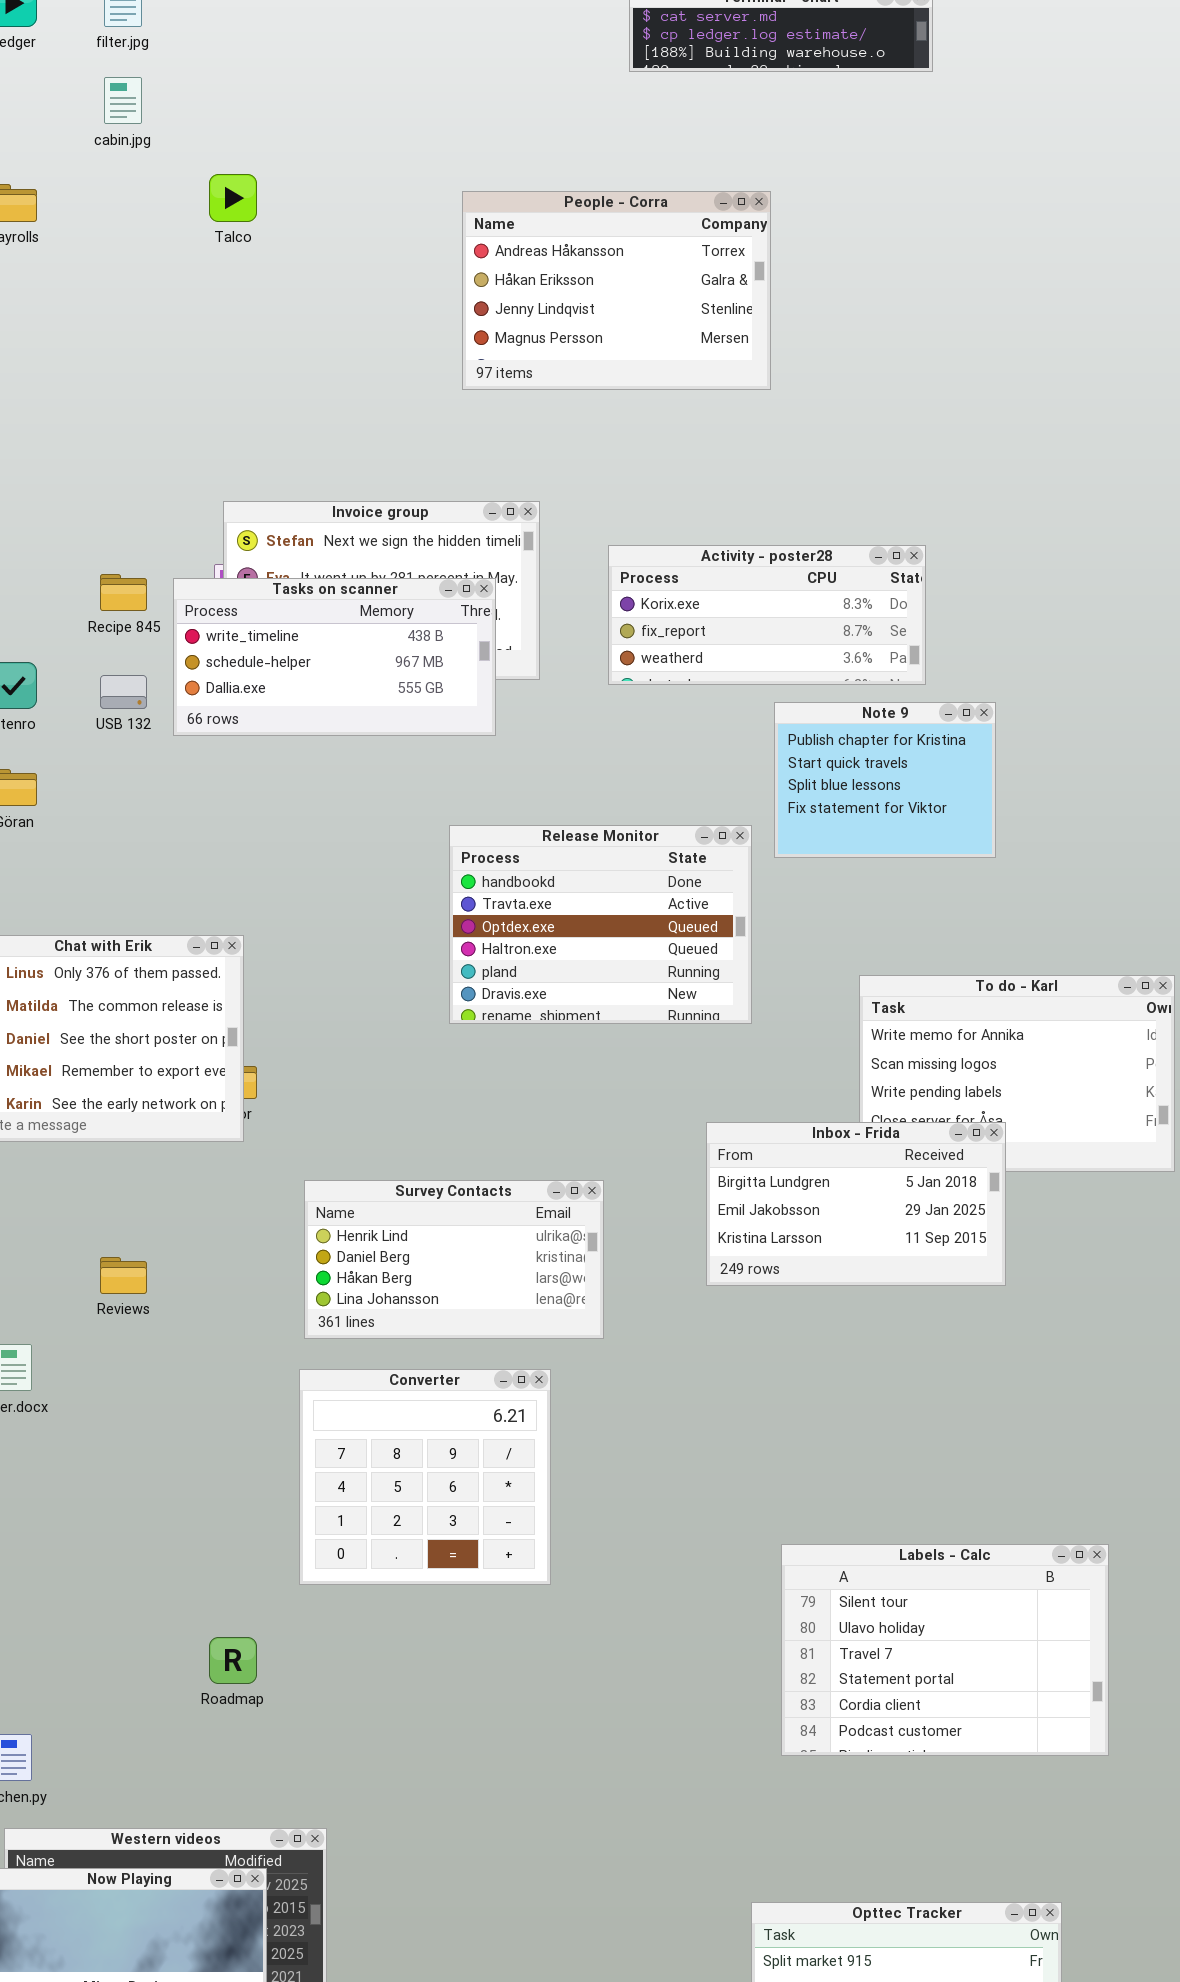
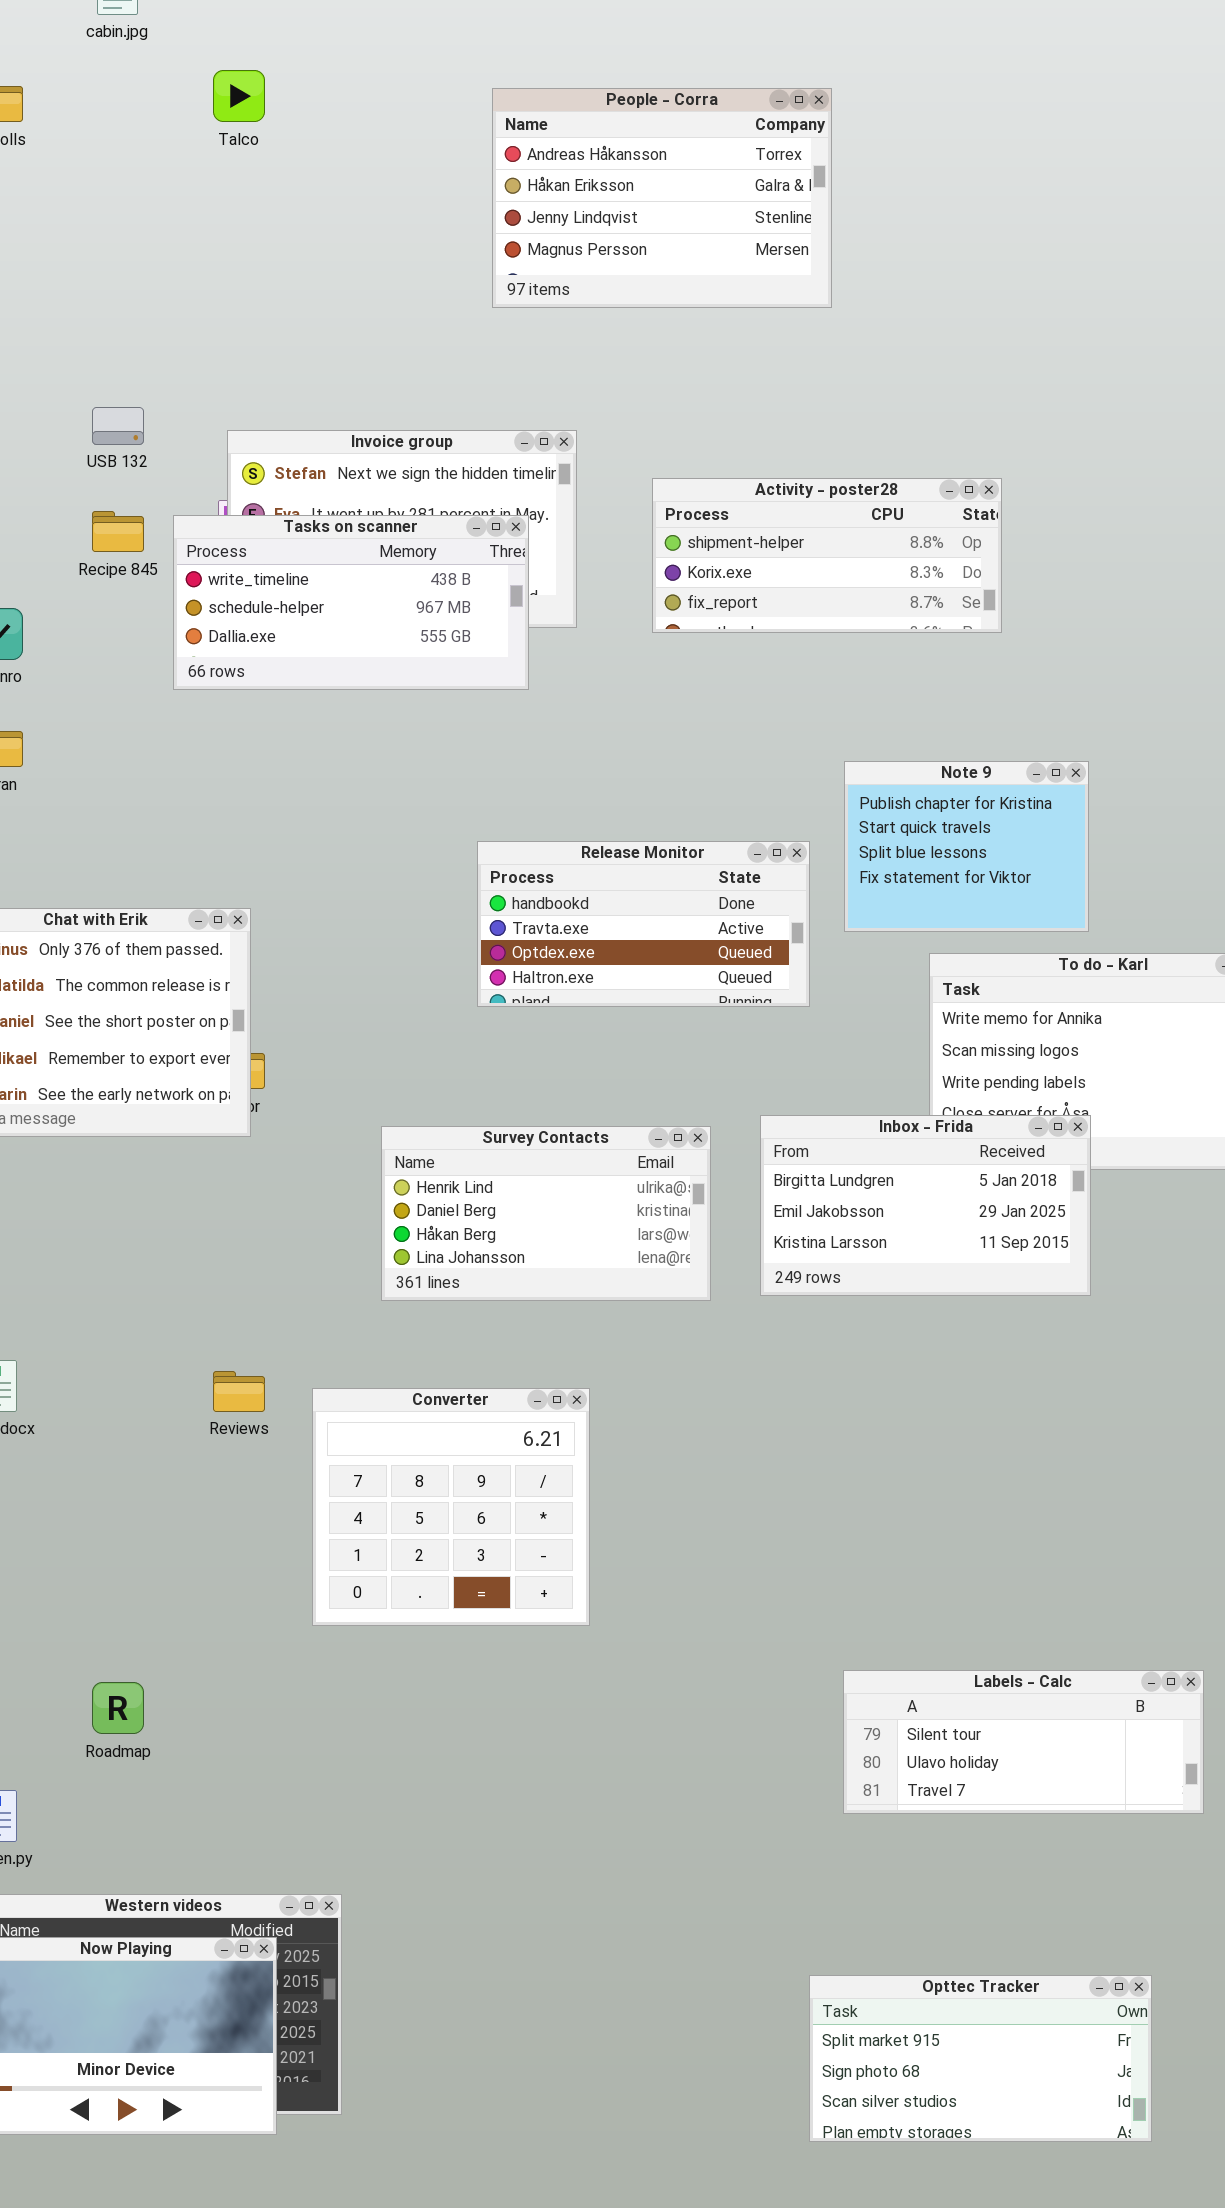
Activity - poster28: [608,545,926,685] -> [652,478,1002,633], scrolled up 1 row
USB 132: [100,675,147,709] -> [92,407,144,445], moved
Note 9: [774,702,996,858] -> [844,761,1089,932], moved
Release Monitor: [449,825,752,1024] -> [477,841,810,1007], resized
Survey Contacts: [304,1180,604,1339] -> [381,1126,711,1301], moved
Reviews: [100,1257,147,1294] -> [213,1371,265,1412], moved
Labels - Calc: [781,1544,1109,1756] -> [843,1670,1204,1814], resized
Roadmap: [209,1637,257,1684] -> [92,1682,144,1734], moved

